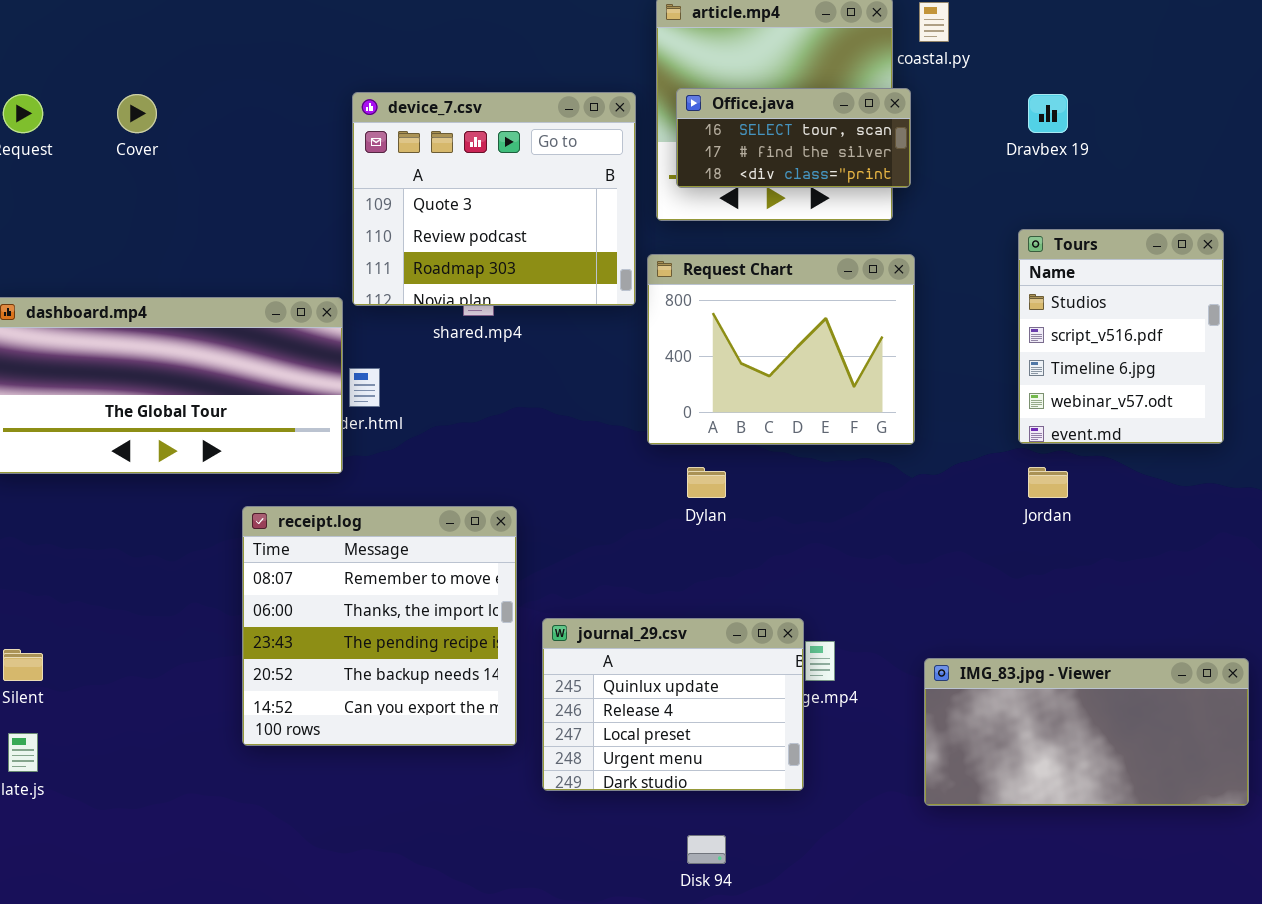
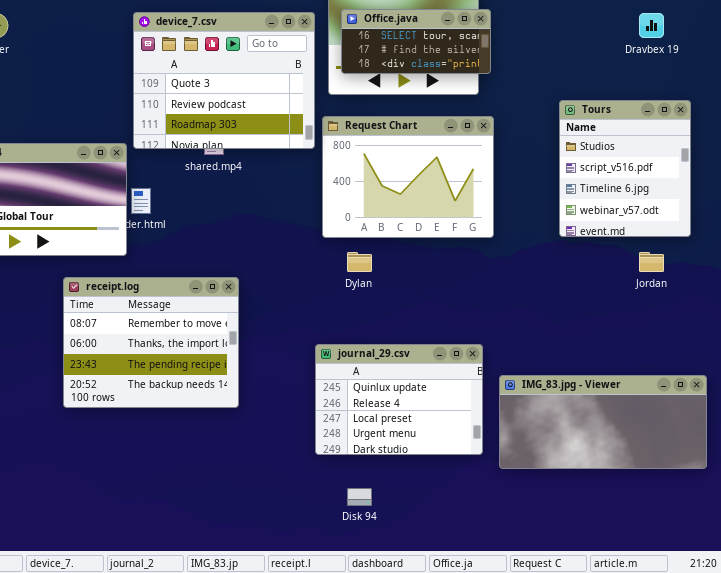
Dravbex 19: [1028,94,1068,133] -> [639,13,664,38], moved
Jordan: [1028,467,1068,498] -> [639,252,664,272], moved
receipt.log: [242,506,517,746] -> [63,277,239,408], resized
journal_29.csv: [542,618,804,791] -> [315,344,483,455], moved

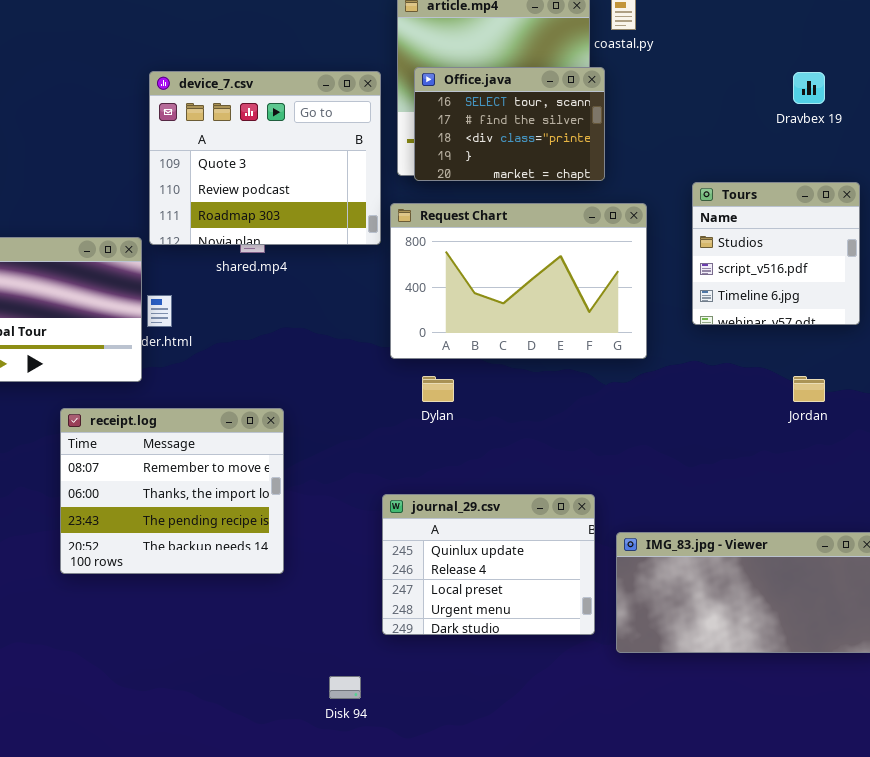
Office.java: [341,9,491,74] -> [414,67,605,181], resized
Tours: [559,100,691,237] -> [692,182,860,325], resized
Request Chart: [322,116,494,238] -> [390,203,647,359], resized
Disk 94: [347,488,372,506] -> [329,676,361,699], moved

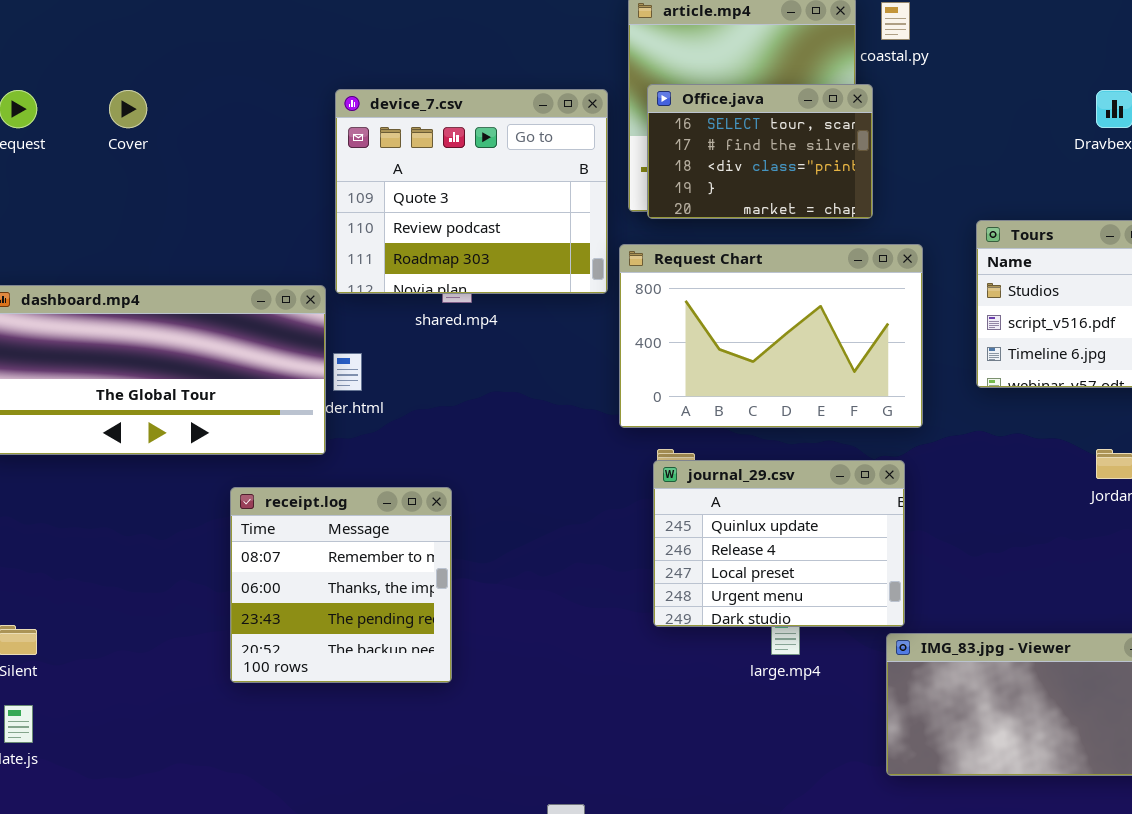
receipt.log: [60,408,284,574] -> [230,487,452,683], resized
journal_29.csv: [382,494,595,635] -> [653,460,905,627], moved

